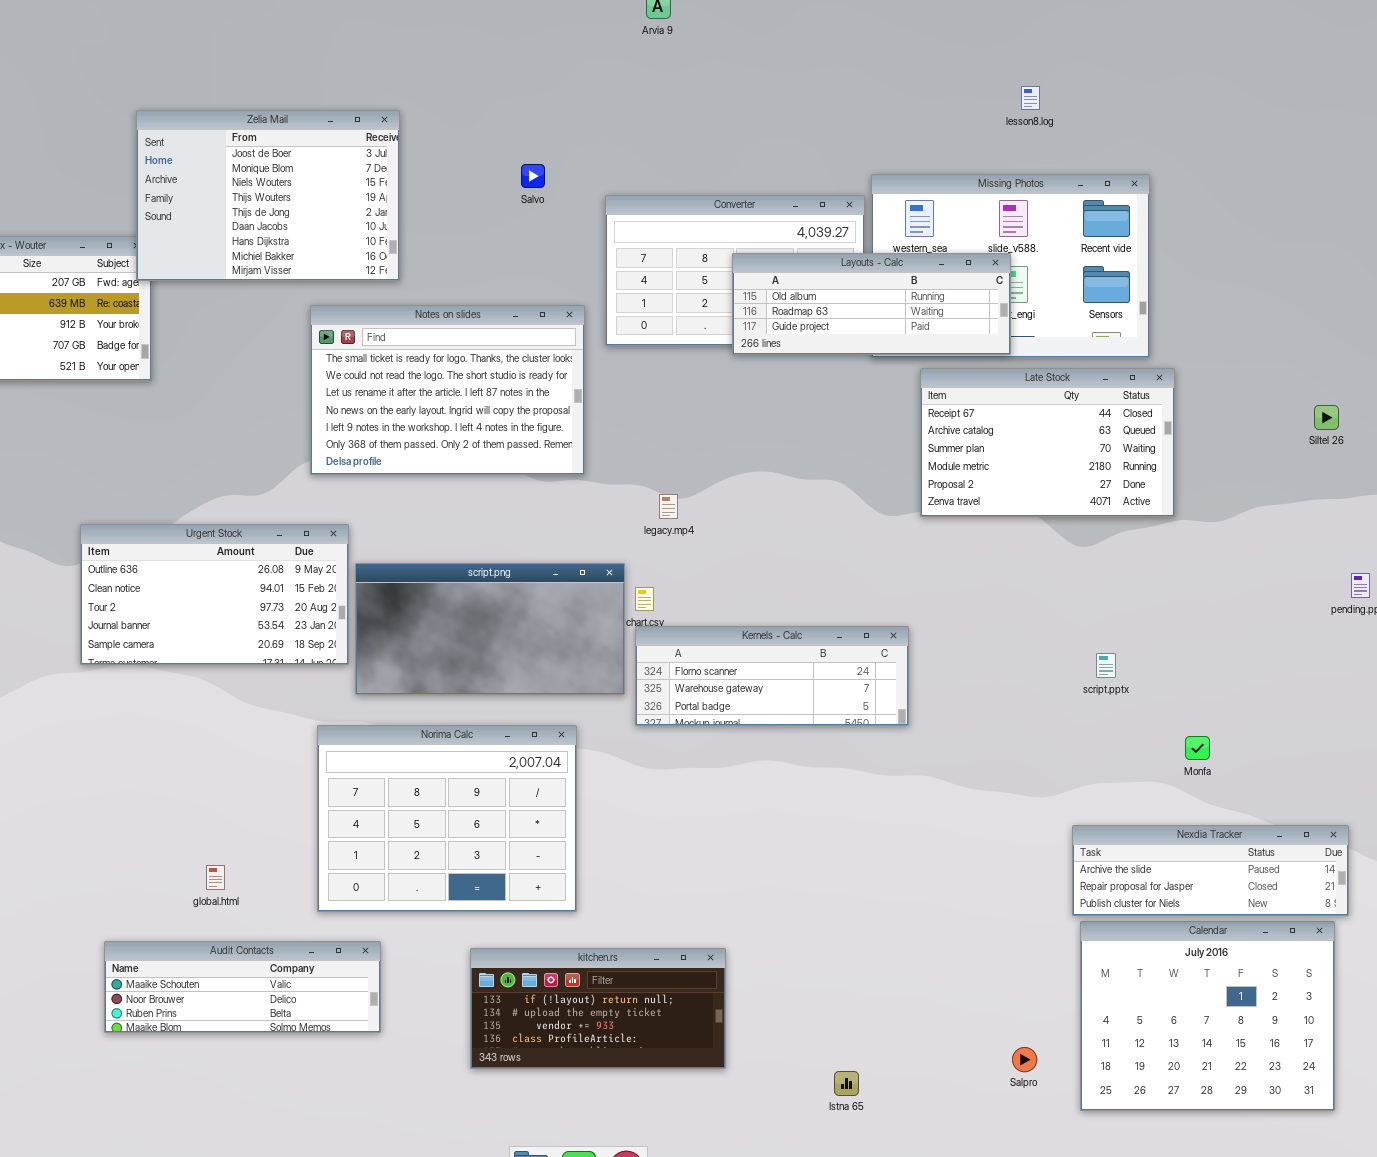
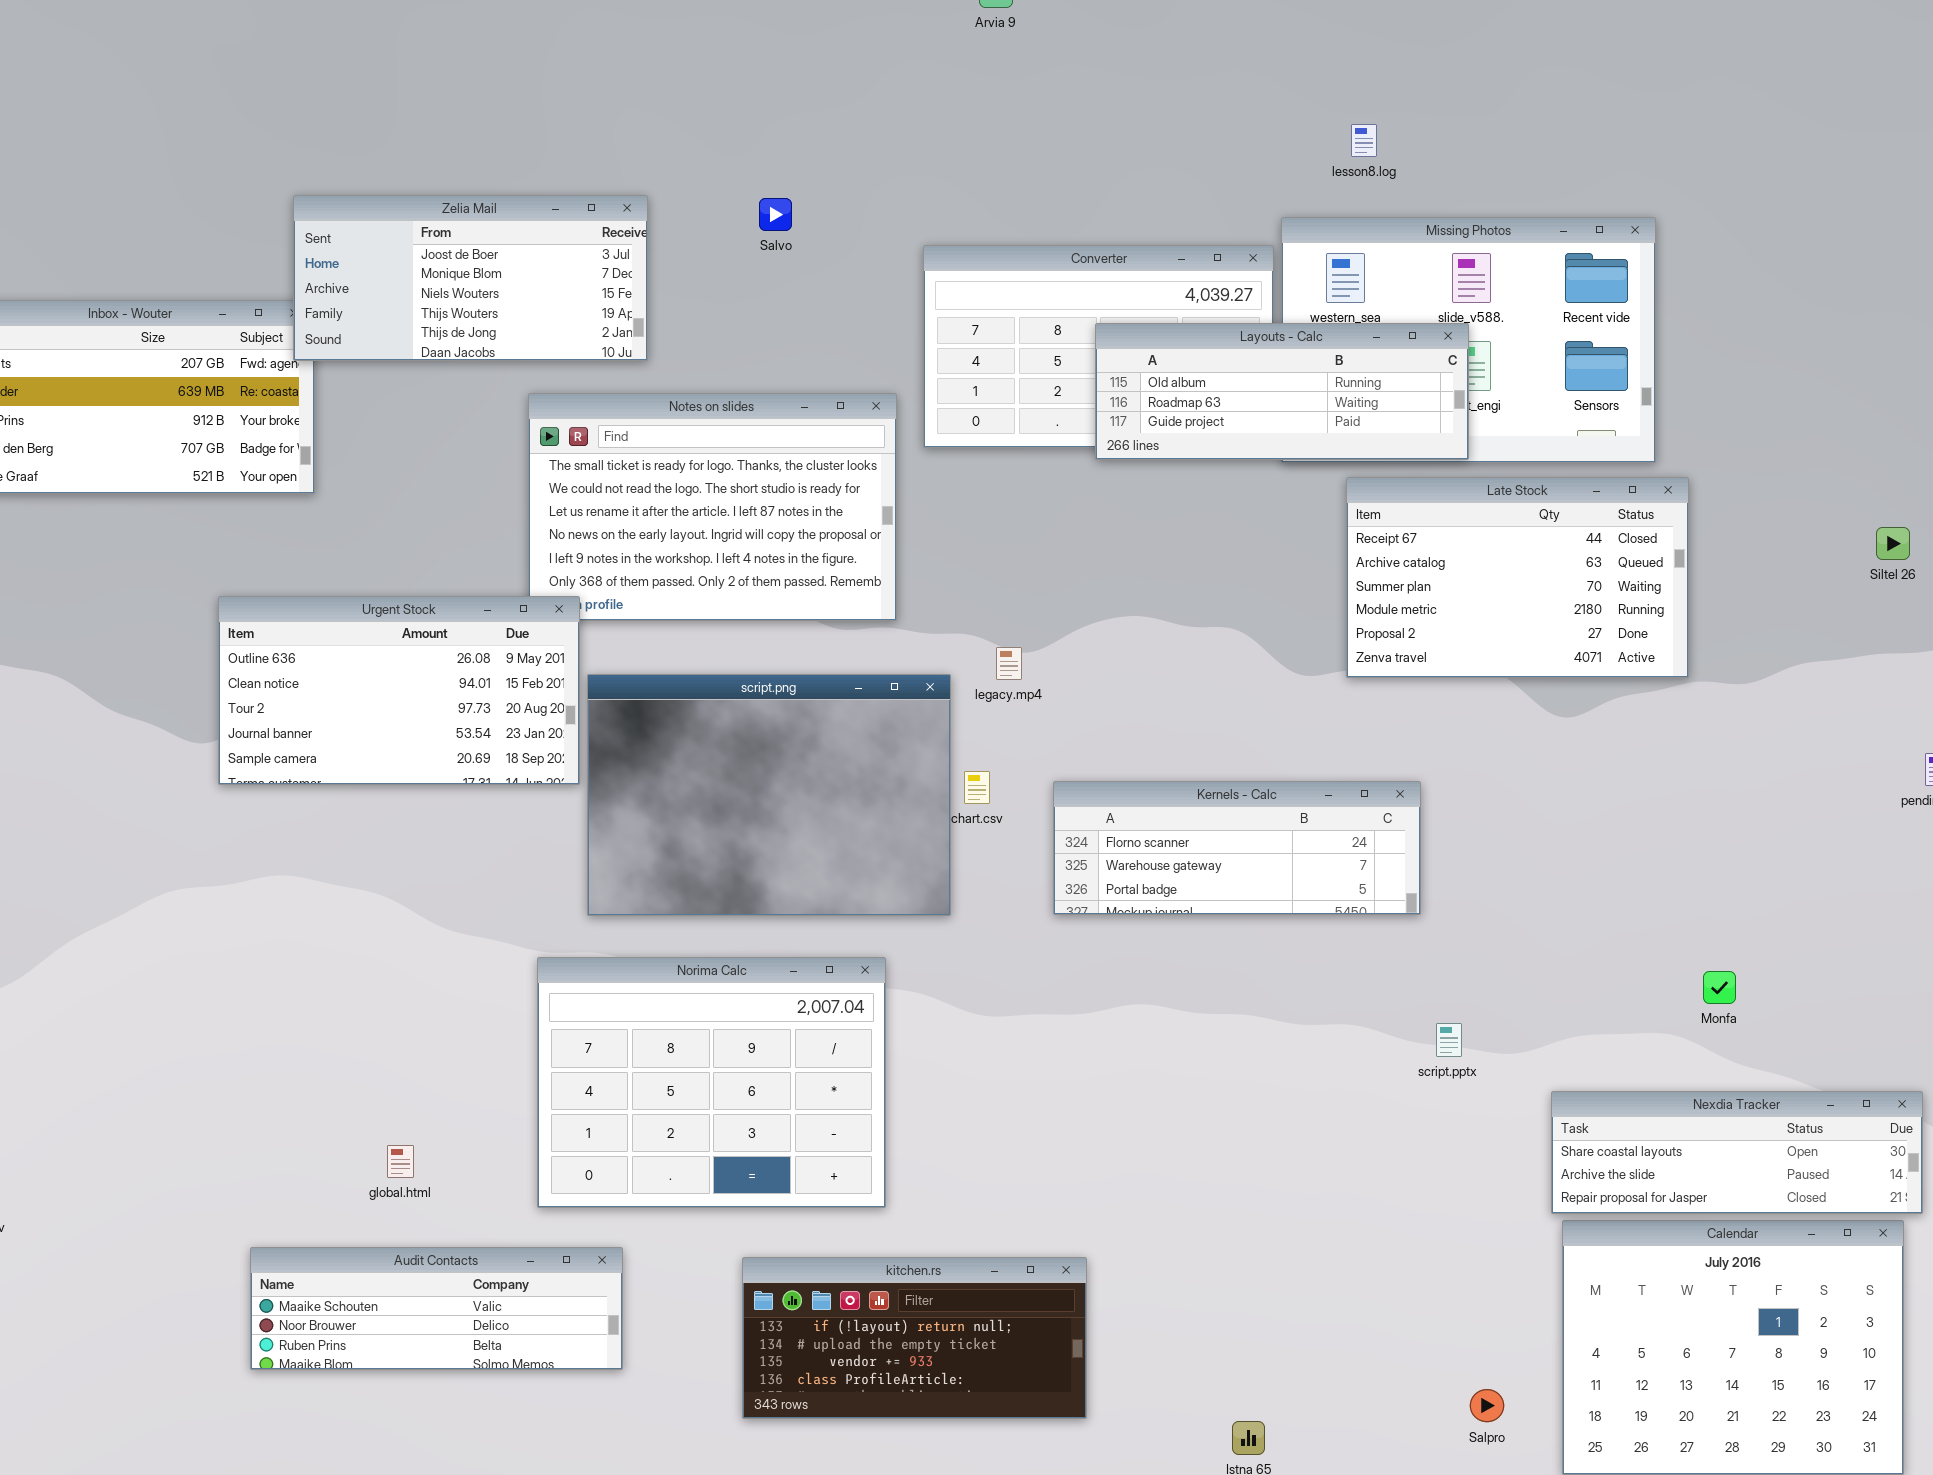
lesson8.log: [1021,86,1040,110] -> [1351,124,1377,157], moved
Zelia Mail: [136,110,400,281] -> [293,195,648,361], resized
Salvo: [521,164,545,188] -> [759,198,792,231], moved
Urgent Stock: [80,524,349,665] -> [218,596,580,785], moved
script.png: [355,563,625,695] -> [587,674,951,916], resized
Kernels - Calc: [635,626,909,726] -> [1053,781,1421,915], moved
script.pptx: [1096,653,1116,678] -> [1436,1023,1462,1057], moved
Nexdia Tracker: [1072,825,1349,916] -> [1551,1091,1923,1214], scrolled up 1 row

